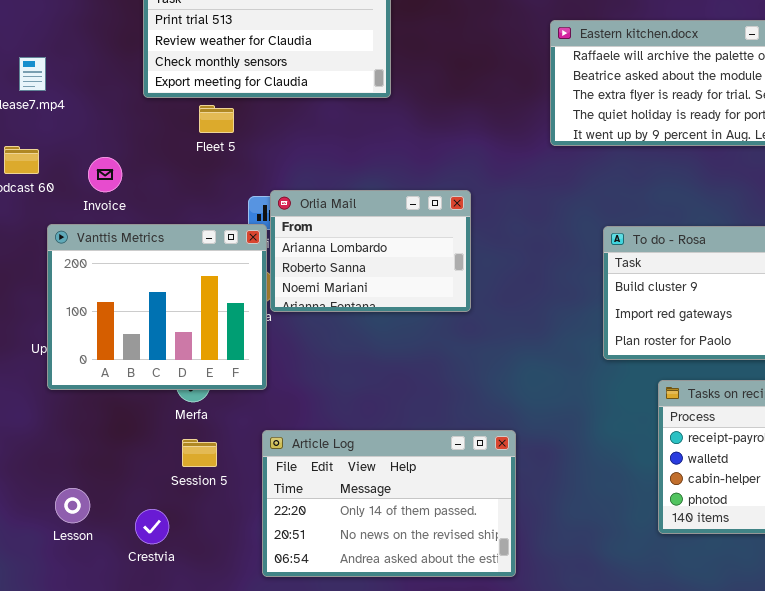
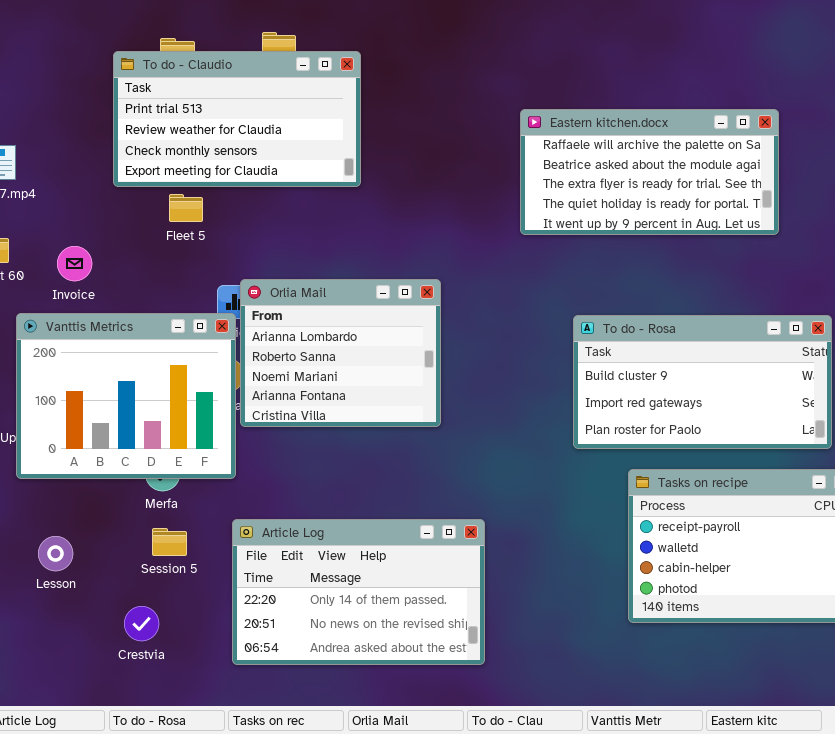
Orlia Mail: [270,190,471,312] -> [240,279,441,427], resized
Lesson: [55,488,90,523] -> [38,536,73,571], moved
Crestvia: [135,509,169,544] -> [124,606,159,641], moved

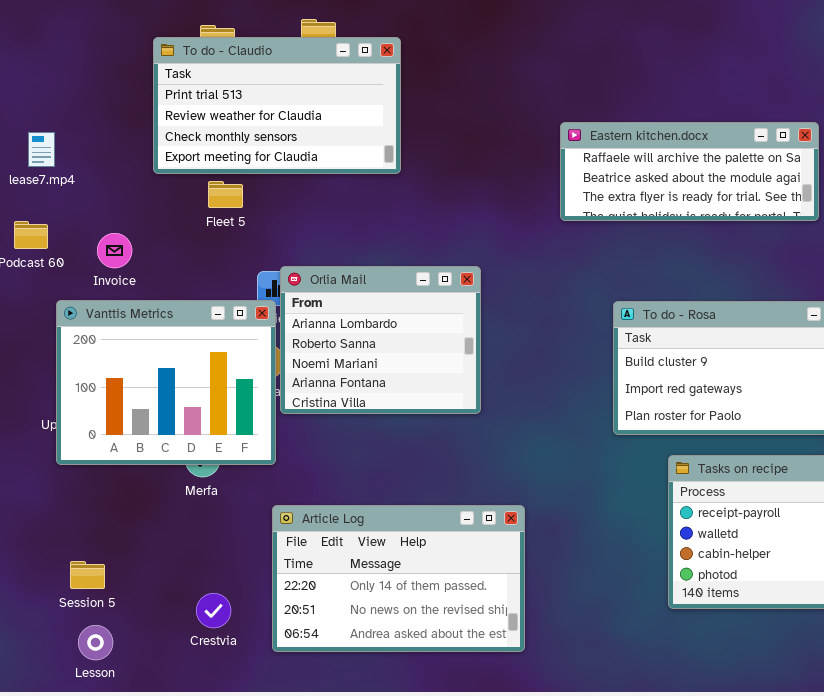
Eastern kitchen.docx: [520,109,779,235] -> [560,122,819,221], resized
Session 5: [152,528,187,556] -> [70,561,105,589], moved
Lesson: [38,536,73,571] -> [78,625,113,660], moved
Crestvia: [124,606,159,641] -> [196,593,231,628], moved

